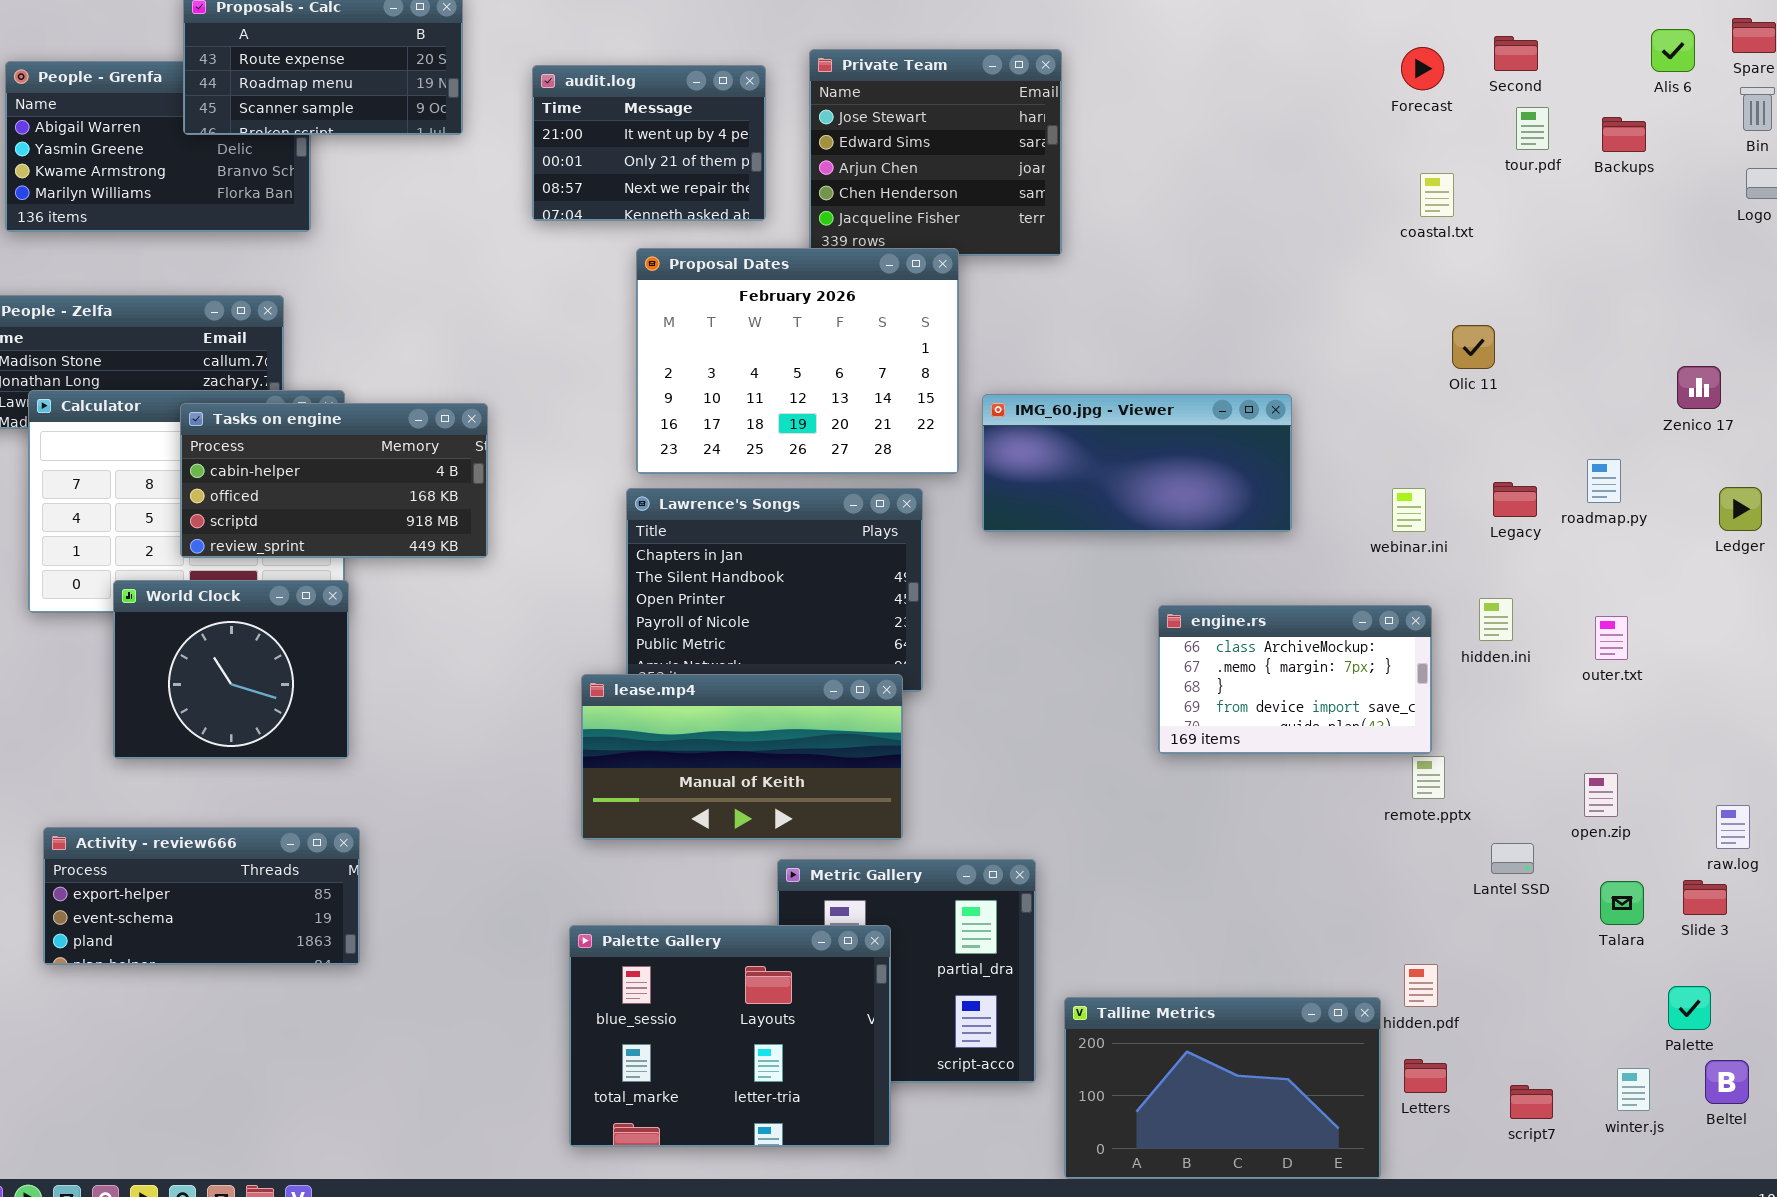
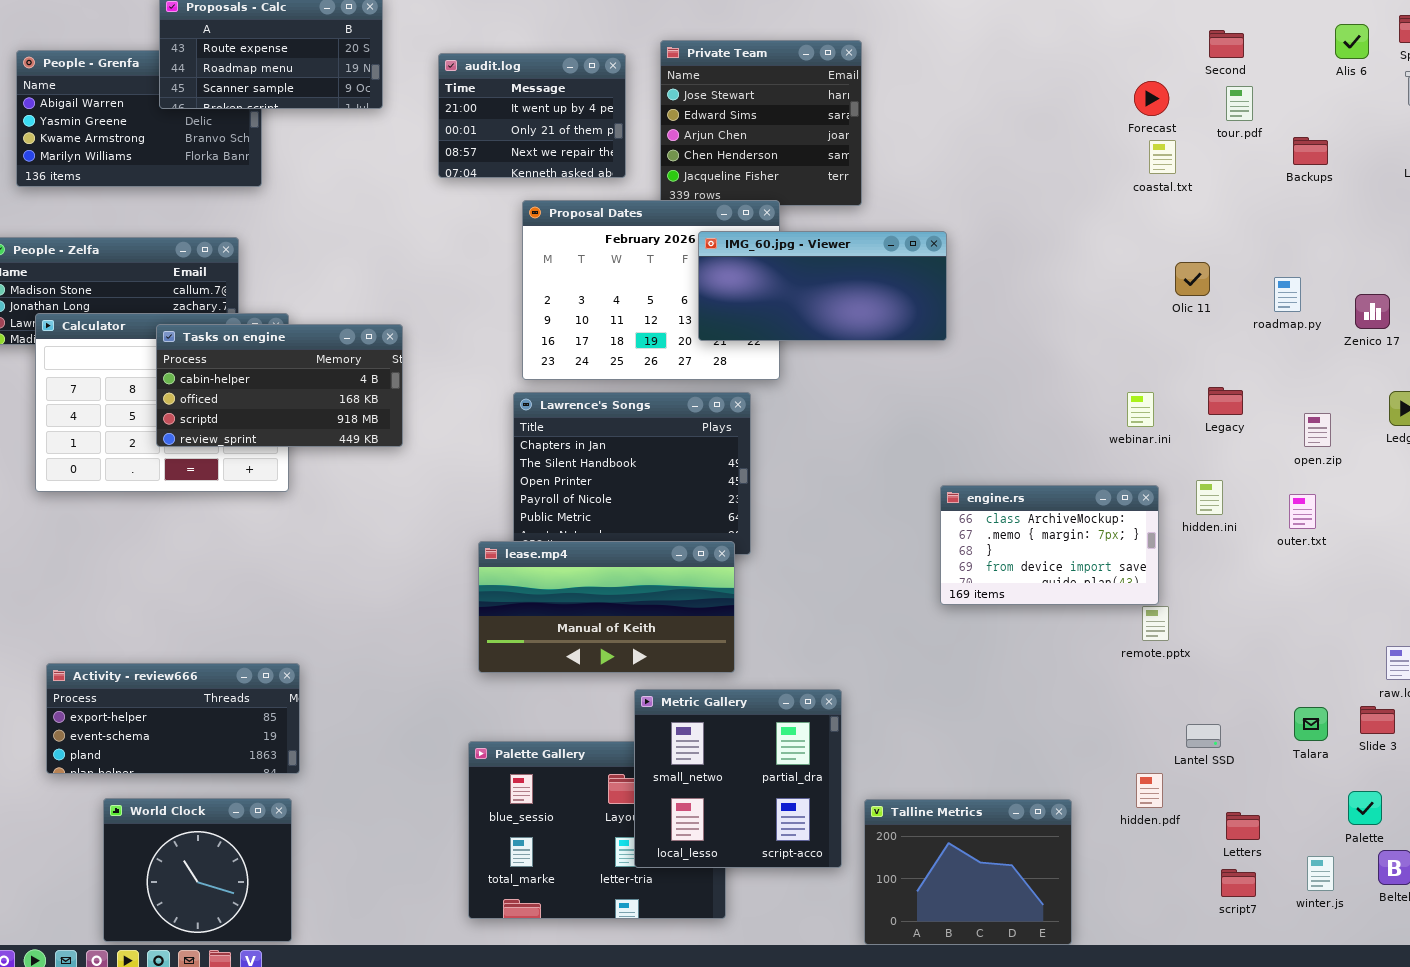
Forecast: [1401,47,1444,90] -> [1134,81,1169,116], moved
Backups: [1602,117,1646,152] -> [1293,137,1328,165], moved
IMG_60.jpg - Viewer: [982,394,1292,532] -> [698,231,947,341], moved
roadmap.py: [1587,459,1621,503] -> [1274,277,1301,312], moved
World Clock: [113,580,349,759] -> [103,798,292,942], moved
open.zip: [1584,773,1618,817] -> [1304,413,1331,447], moved
Lantel SSD: [1491,843,1534,874] -> [1186,724,1221,748], moved
Metric Gallery: [777,859,1036,1083] -> [634,689,842,868], raised
Talline Metrics: [1064,997,1381,1179] -> [864,799,1072,945], resized
Letters: [1404,1059,1447,1093] -> [1226,812,1260,840], moved

